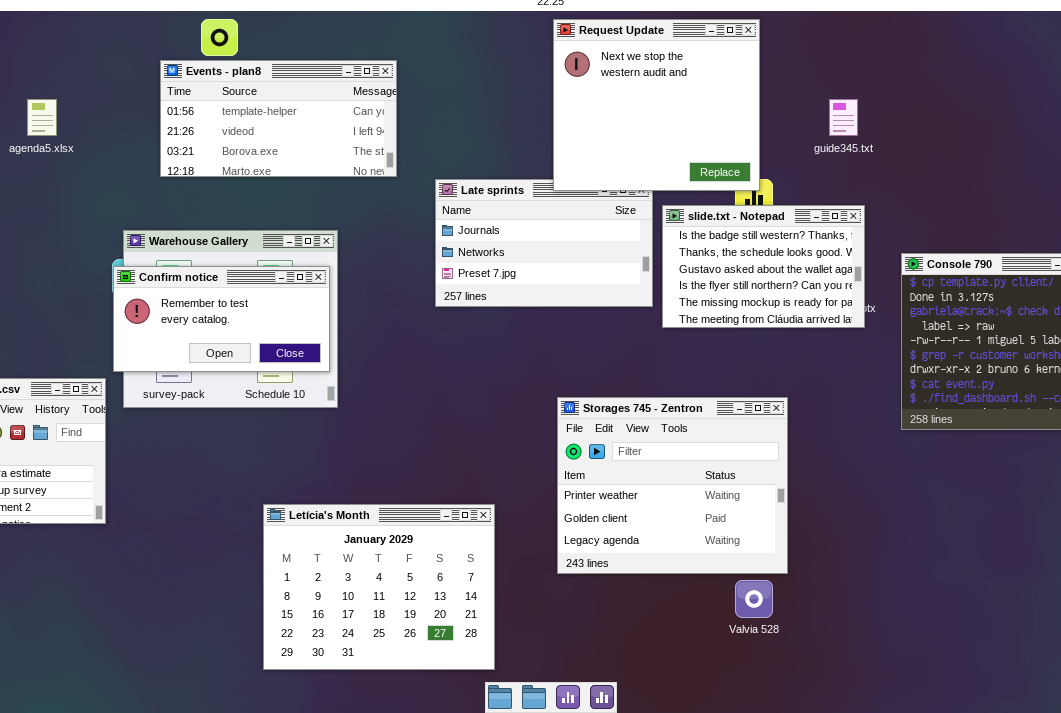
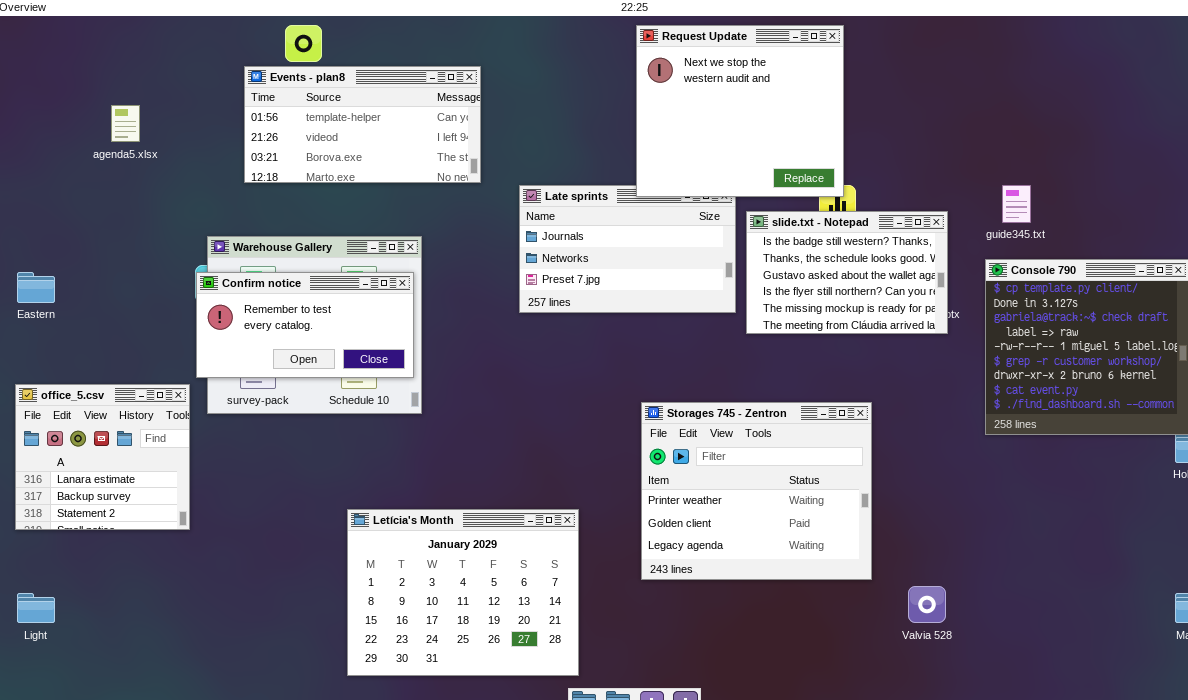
guide345.txt: [829,99,858,136] -> [1002,185,1031,223], moved
Valvia 528: [735,580,773,618] -> [908,586,946,623], moved

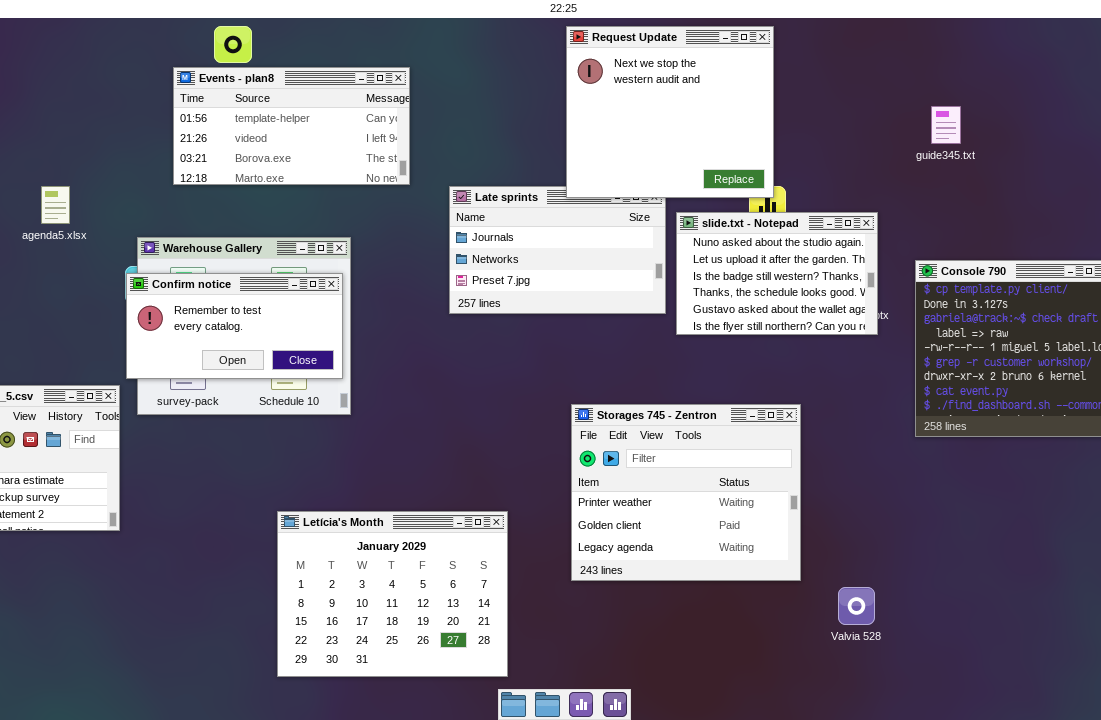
agenda5.xlsx: [111,105,140,142] -> [41,186,70,224], moved
guide345.txt: [1002,185,1031,223] -> [931,106,961,144], moved
slide.txt - Notepad: [746,211,948,334] -> [676,212,878,335], scrolled up 2 rows

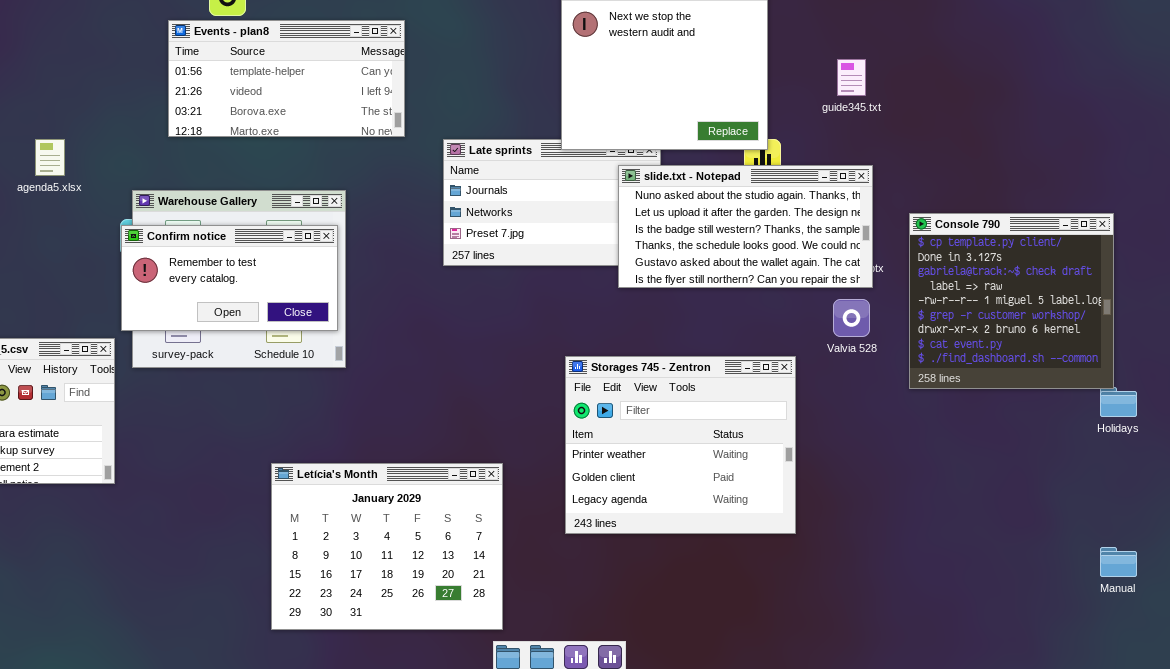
guide345.txt: [931,106,961,144] -> [837,59,866,96], moved
slide.txt - Notepad: [676,212,878,335] -> [618,165,873,288], resized
Valvia 528: [838,587,875,625] -> [833,299,870,337], moved

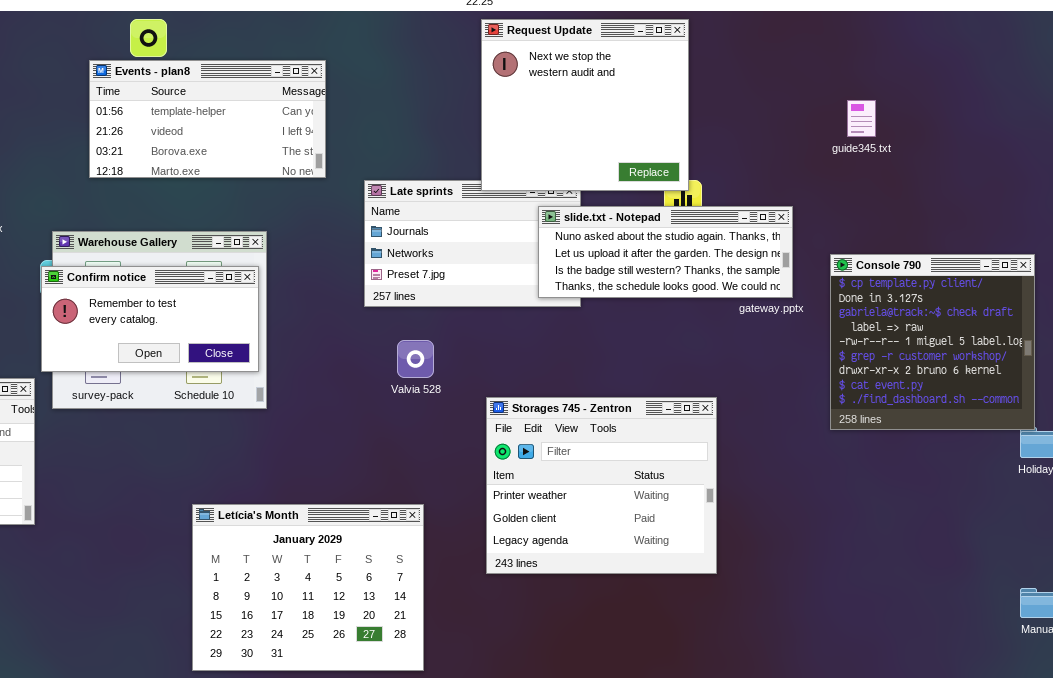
guide345.txt: [837,59,866,96] -> [847,100,876,137], moved
slide.txt - Notepad: [618,165,873,288] -> [538,206,793,298], resized
Valvia 528: [833,299,870,337] -> [397,340,434,378], moved

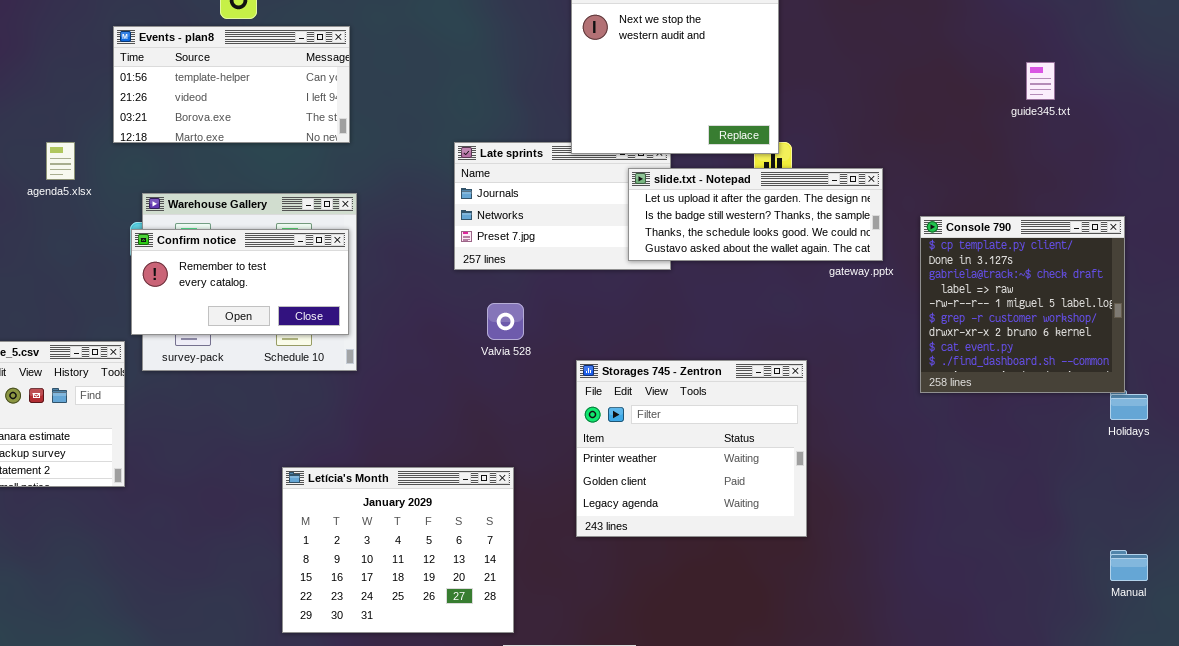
Events - plan8: [89,60,326,178] -> [113,26,350,143], moved
guide345.txt: [847,100,876,137] -> [1026,62,1055,100], moved
slide.txt - Notepad: [538,206,793,298] -> [628,168,883,261], scrolled down 1 row

